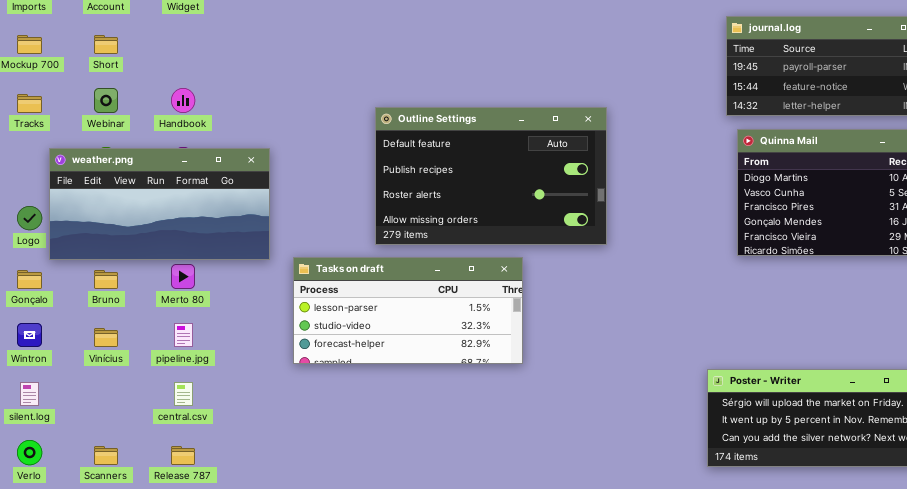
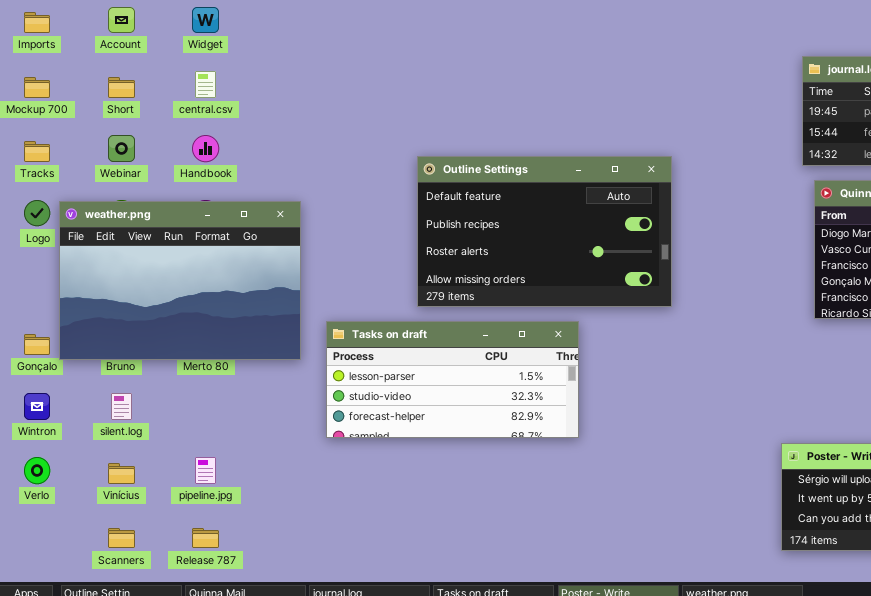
weather.png: [49,148,270,260] -> [59,201,301,360], resized
Logo: [17,206,42,230] -> [24,200,50,226], moved
pipeline.jpg: [174,323,193,347] -> [195,457,216,484], moved
Vinícius: [94,328,118,347] -> [108,463,135,484], moved
silent.log: [20,382,39,406] -> [111,393,132,420], moved
central.csv: [174,382,193,406] -> [195,71,216,98], moved
Verlo: [17,440,42,465] -> [24,457,50,484], moved

